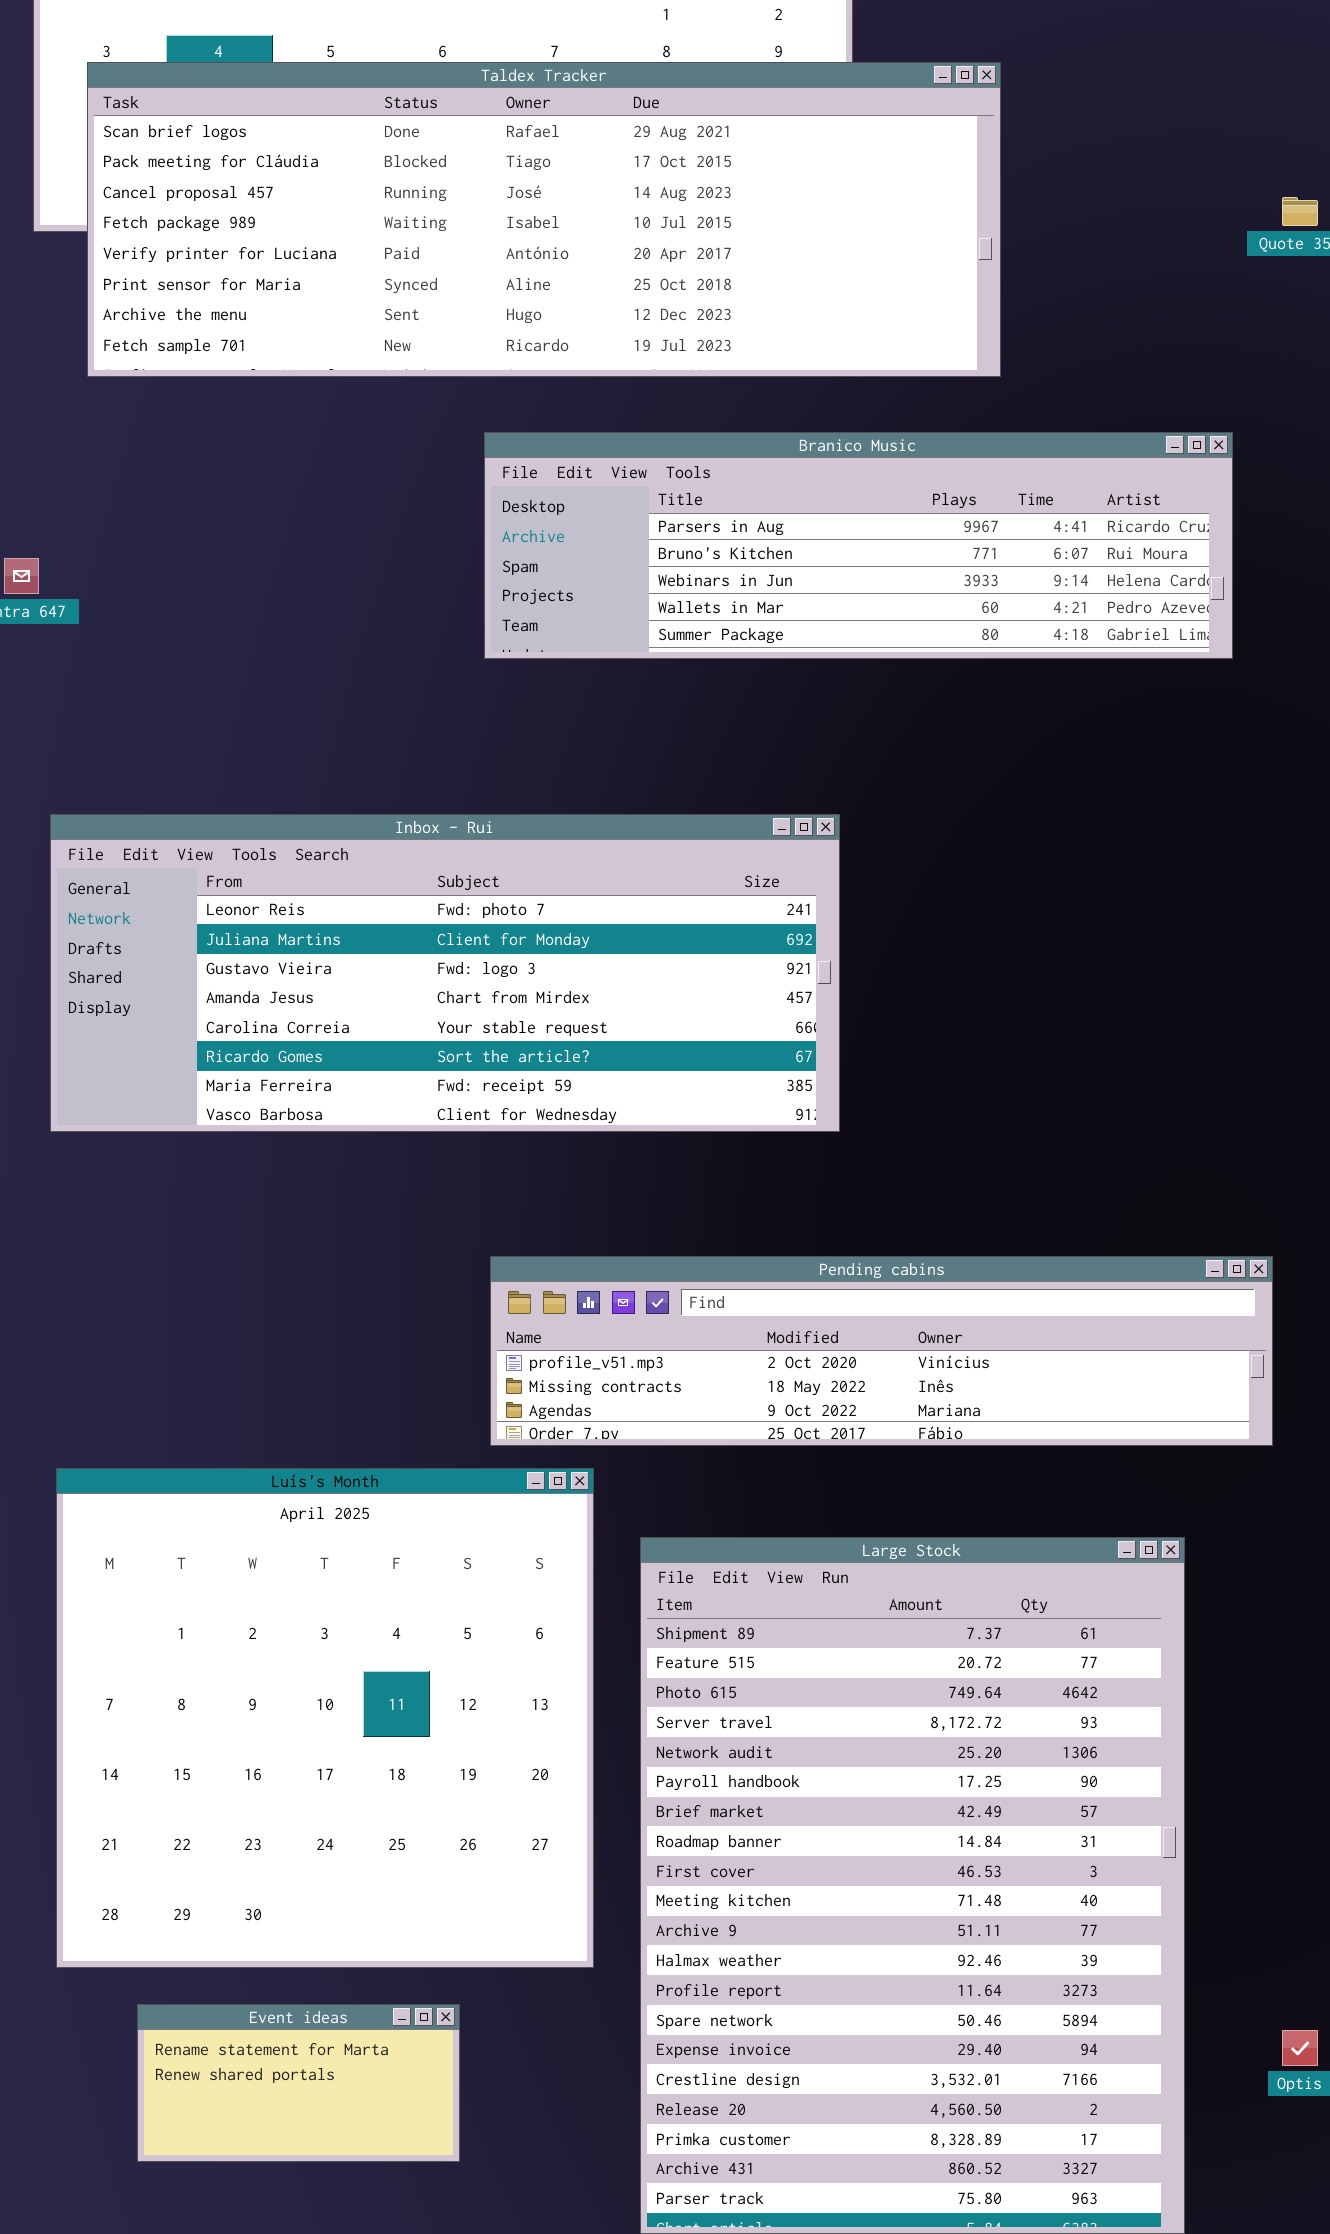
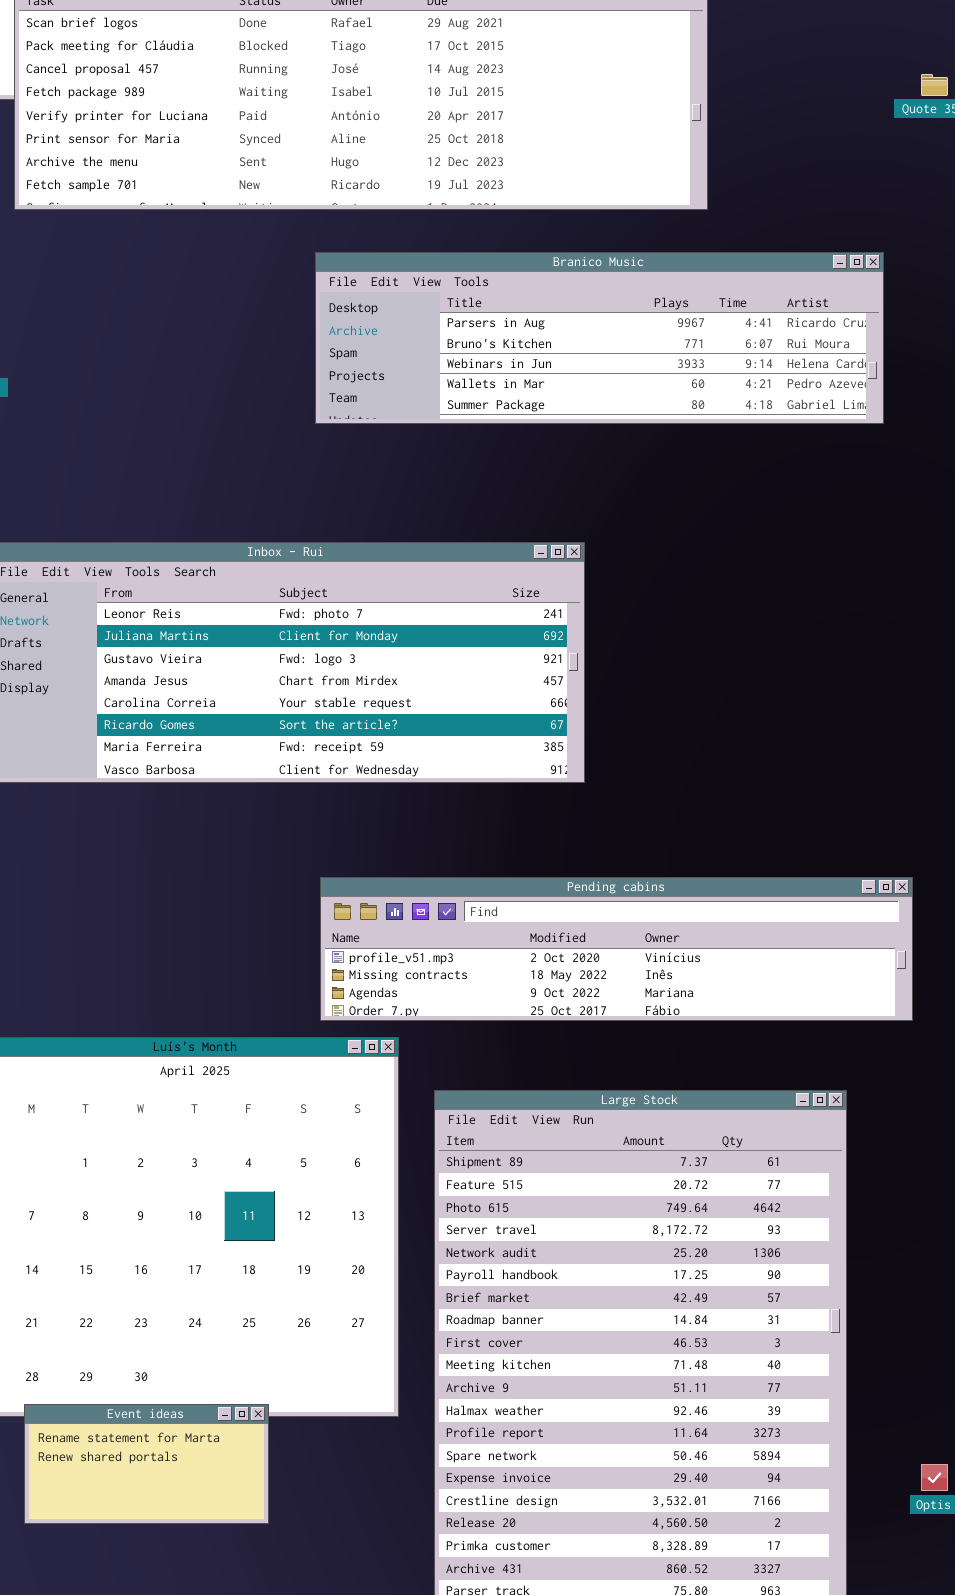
Event ideas: [137,2004,460,2162] -> [24,1404,269,1524], moved

